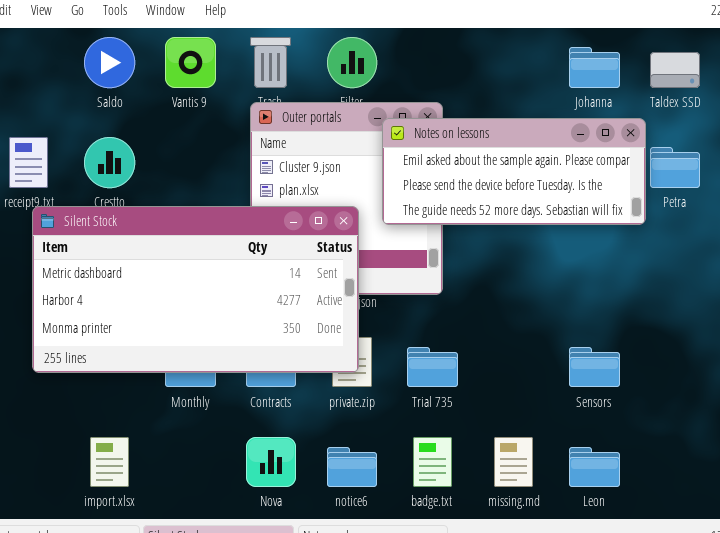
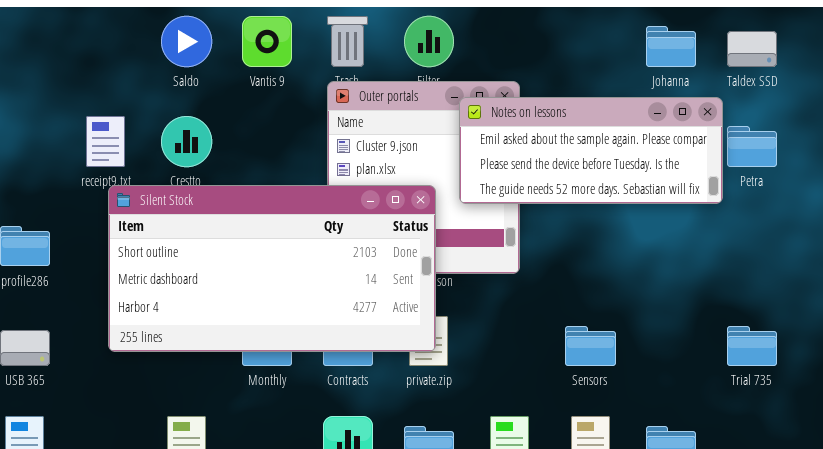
Silent Stock: [32,206,359,373] -> [108,185,436,352], scrolled up 1 row
Trial 735: [407,347,458,387] -> [727,326,777,366], moved
Sensors: [569,347,620,387] -> [565,326,616,366], moved

